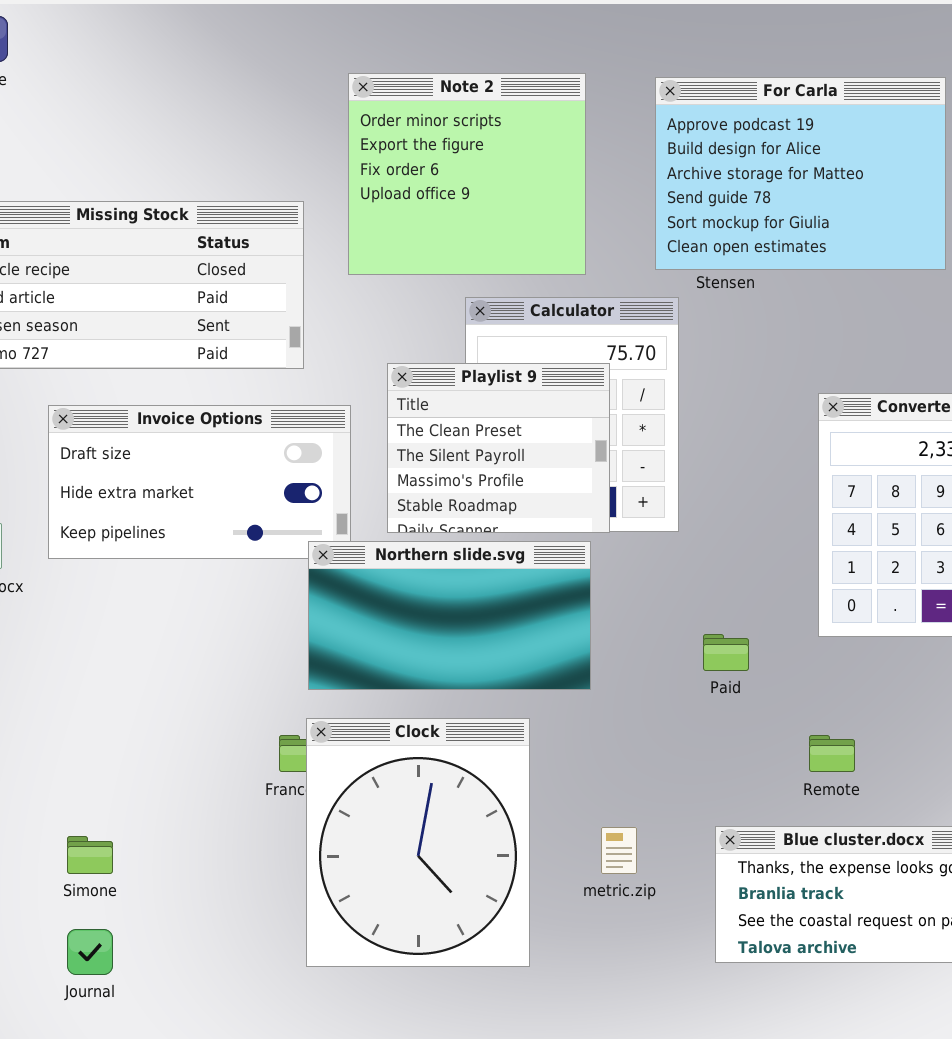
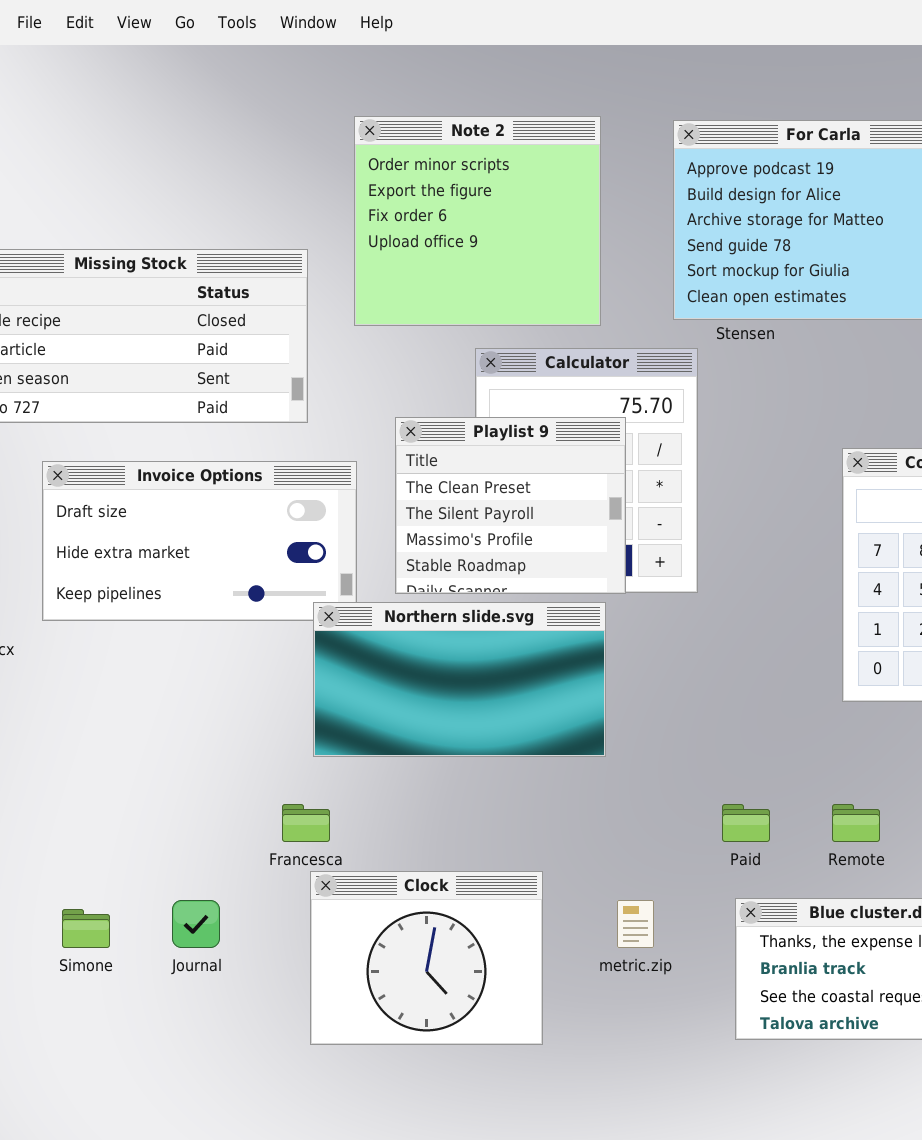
Paid: [703,634,749,671] -> [722,804,770,842], moved
Clock: [306,718,530,967] -> [310,871,543,1045], resized
Journal: [67,929,113,975] -> [172,900,220,948], moved

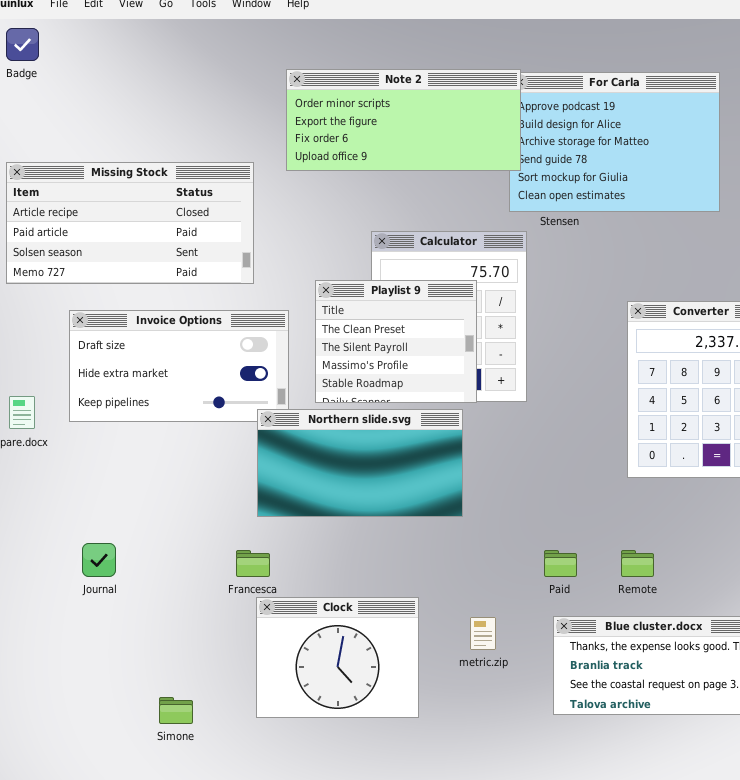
Note 2: [354,116,601,326] -> [286,69,521,171], resized
Journal: [172,900,220,948] -> [82,543,116,577], moved
Simone: [62,909,110,948] -> [159,697,193,724], moved

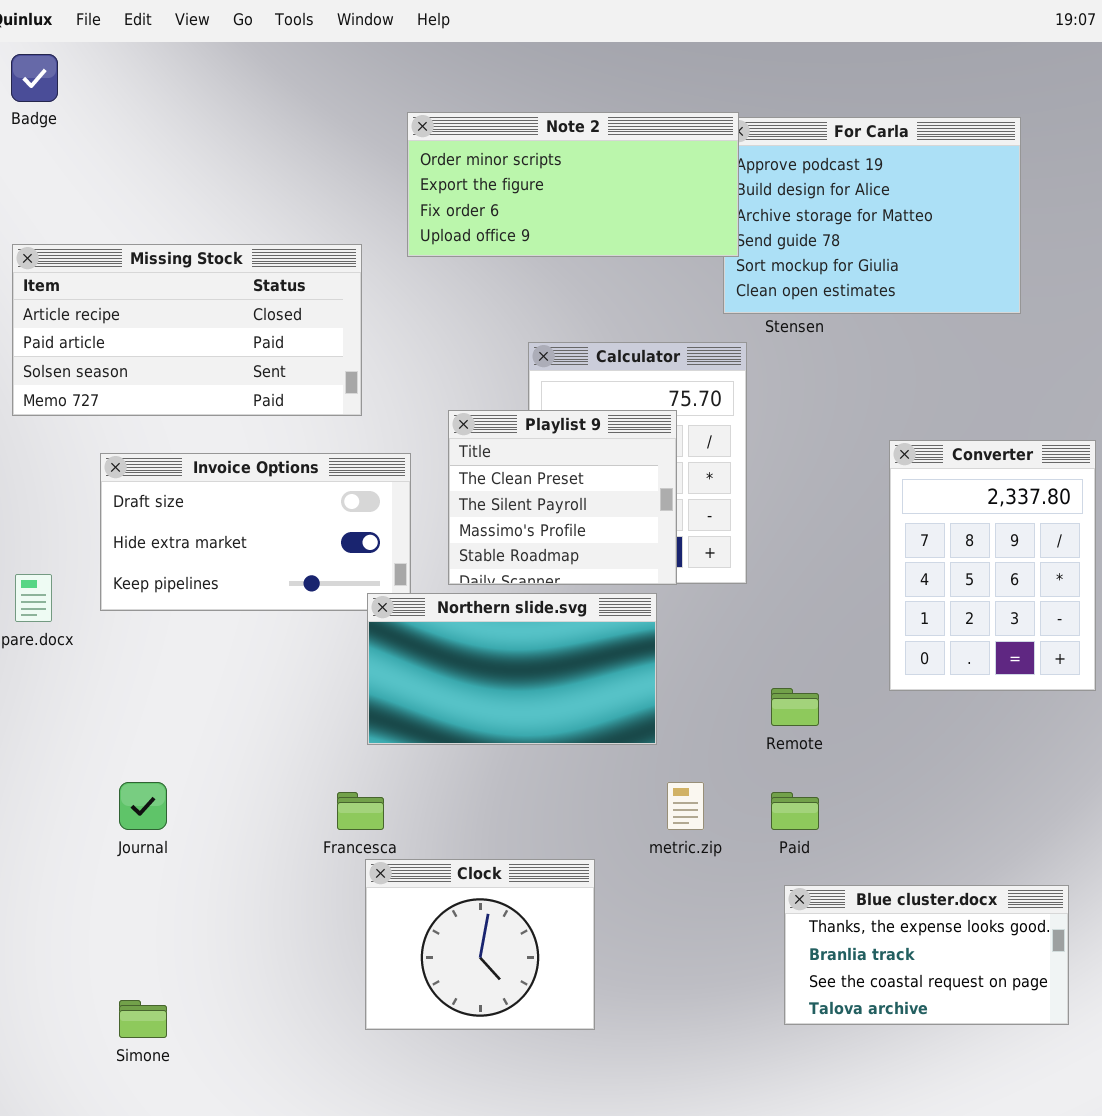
Remote: [621,550,654,577] -> [771,688,819,726], moved
metric.zip: [470,617,496,650] -> [667,782,704,830], moved
Simone: [159,697,193,724] -> [119,1000,167,1038], moved

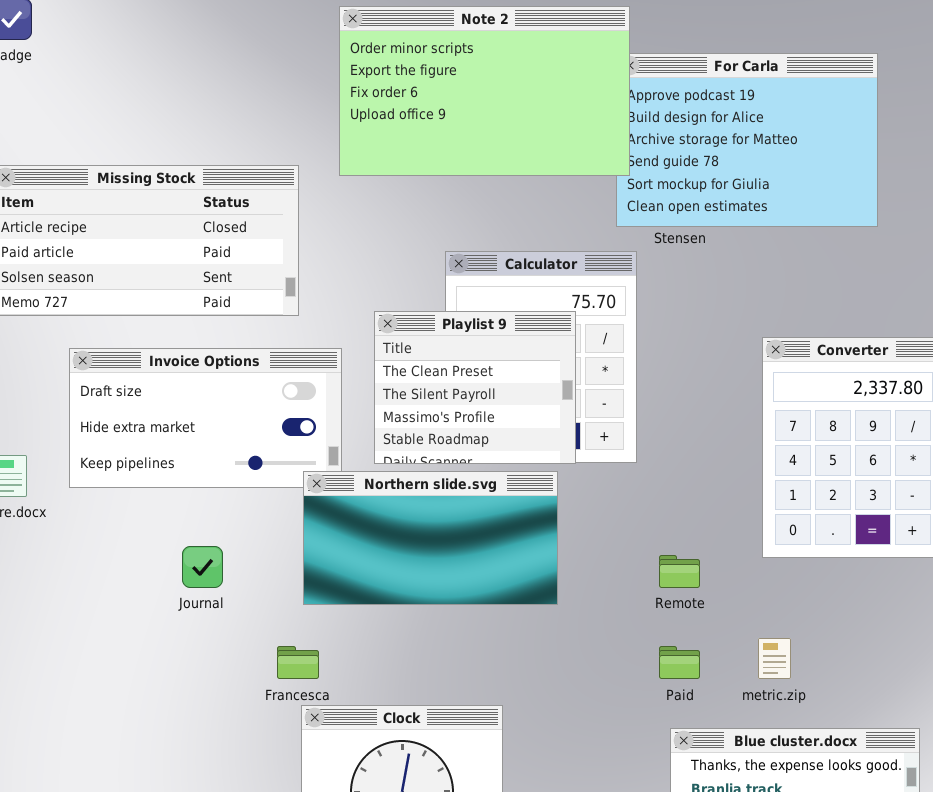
Note 2: [407,112,739,257] -> [339,6,630,176], resized
Journal: [119,782,167,830] -> [182,546,223,588], moved
metric.zip: [667,782,704,830] -> [758,638,791,679], moved

